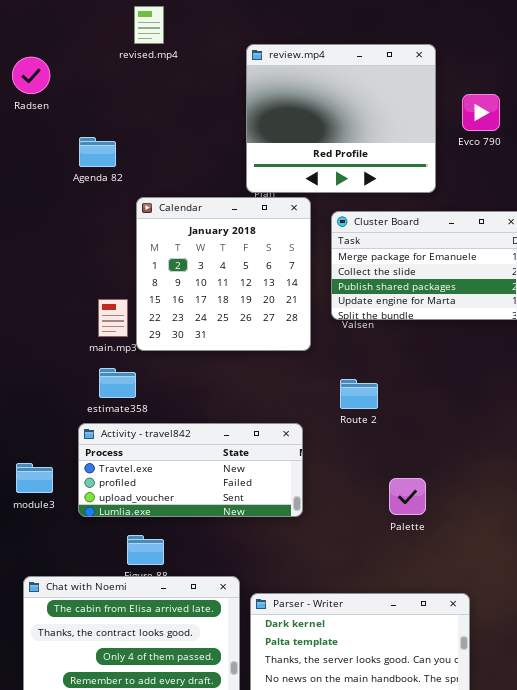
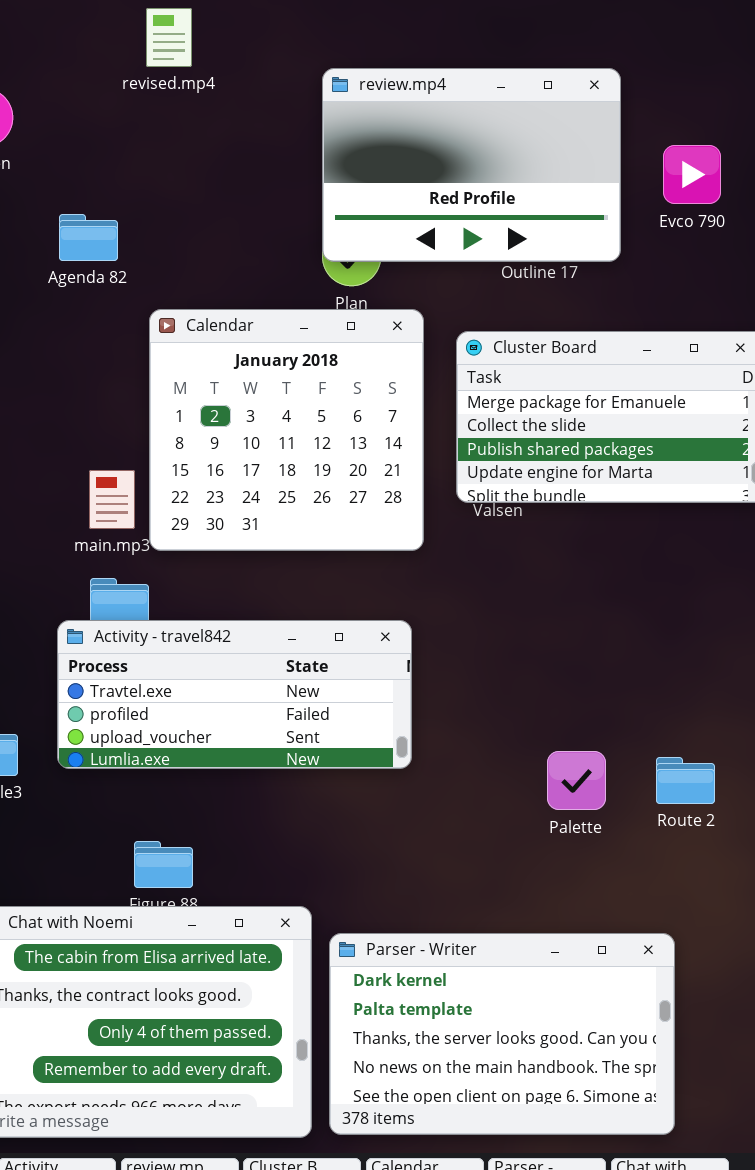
review.mp4: [246,44,436,193] -> [322,68,621,262], resized
Route 2: [340,379,378,409] -> [656,757,715,804], moved
Activity - travel842: [78,423,303,517] -> [57,620,412,769], moved

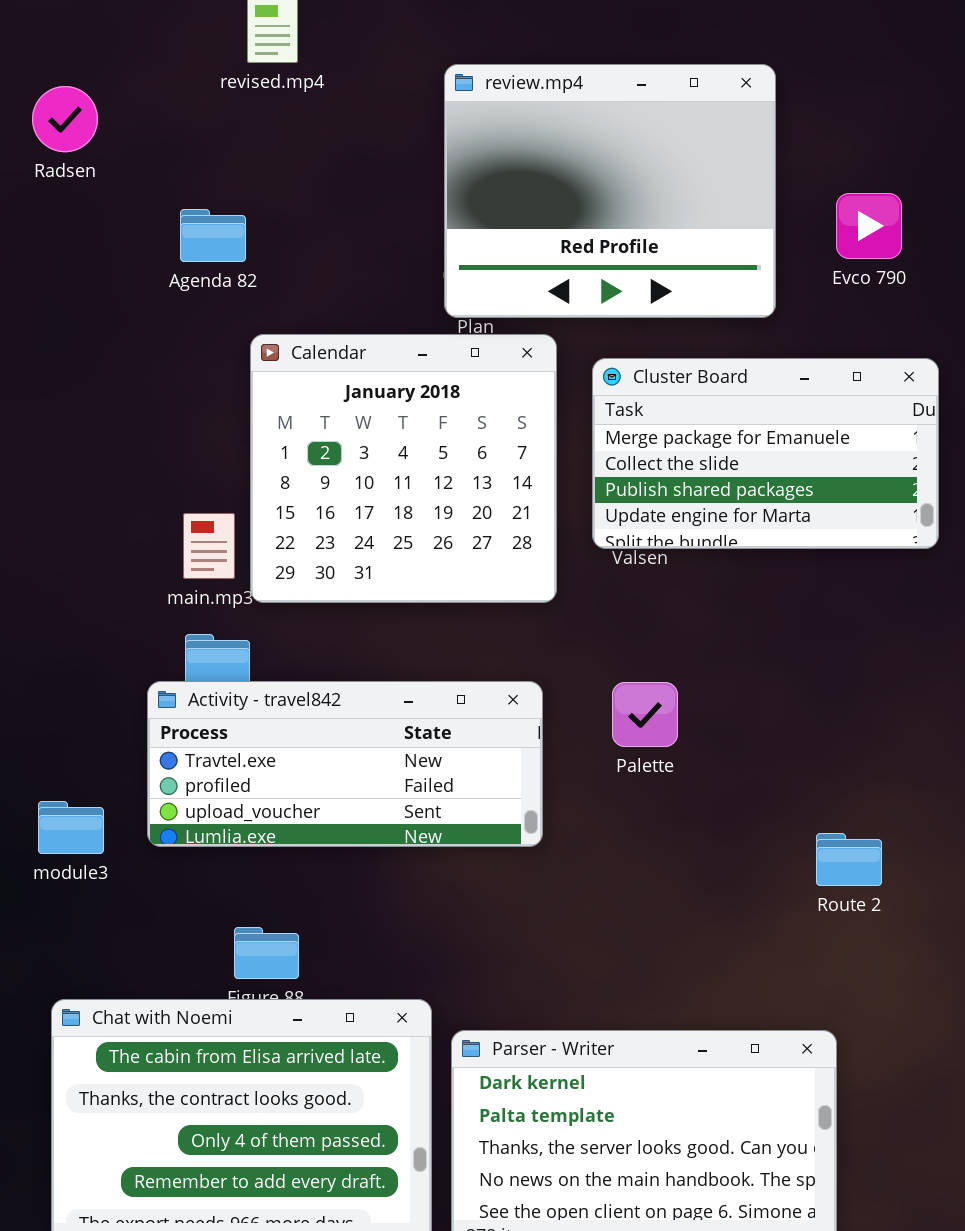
review.mp4: [322,68,621,262] -> [444,64,776,318], resized
Evco 790: [663,145,721,204] -> [836,193,902,259], moved
Agenda 82: [59,214,118,261] -> [180,209,246,262], moved
Palette: [547,751,606,810] -> [612,682,678,747], moved

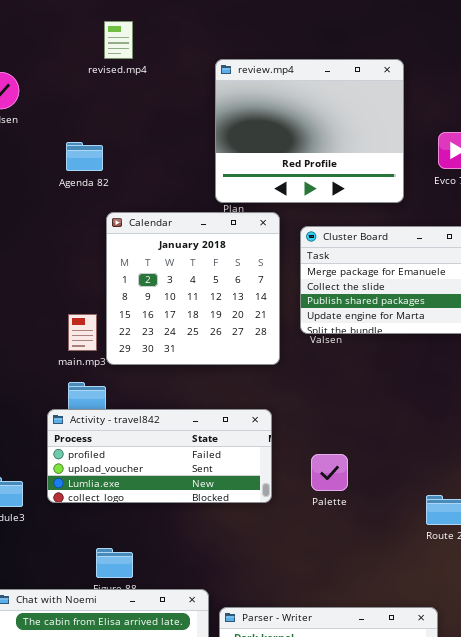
Activity - travel842: [147,681,543,847] -> [47,409,272,503], scrolled down 1 row
Palette: [612,682,678,747] -> [311,454,348,491], moved

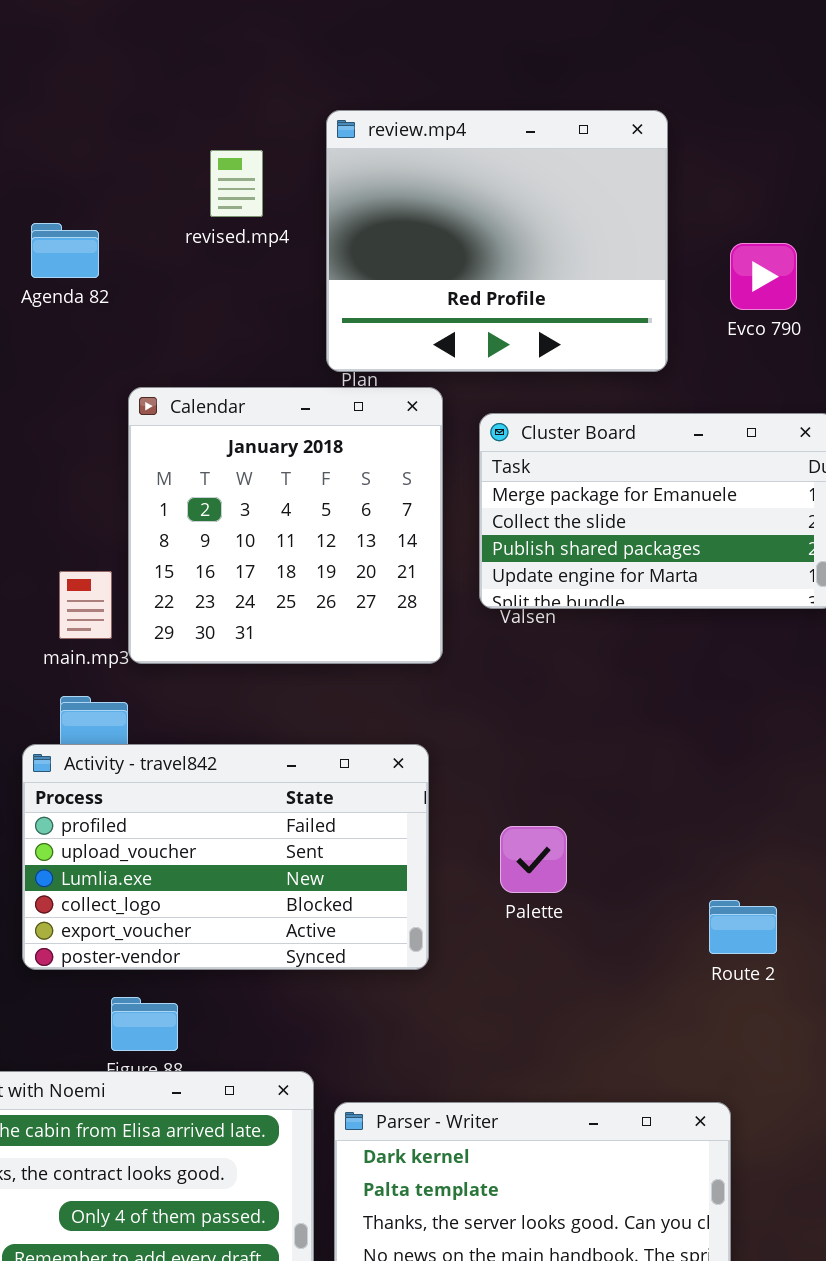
revised.mp4: [104,21,133,59] -> [210,150,263,217], moved
Agenda 82: [66,142,103,171] -> [31,223,99,278], moved
Activity - travel842: [47,409,272,503] -> [22,744,429,970], resized

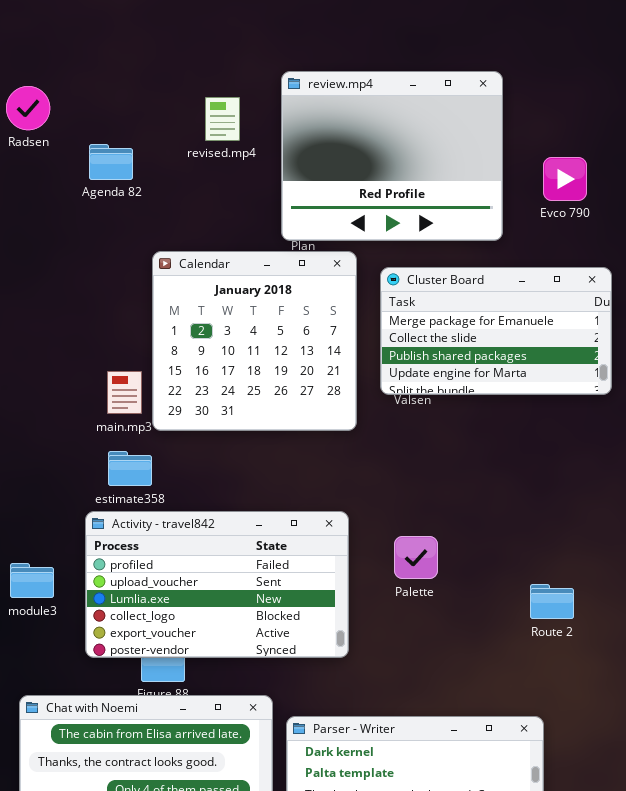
Activity - travel842: [22,744,429,970] -> [85,511,349,658], moved

